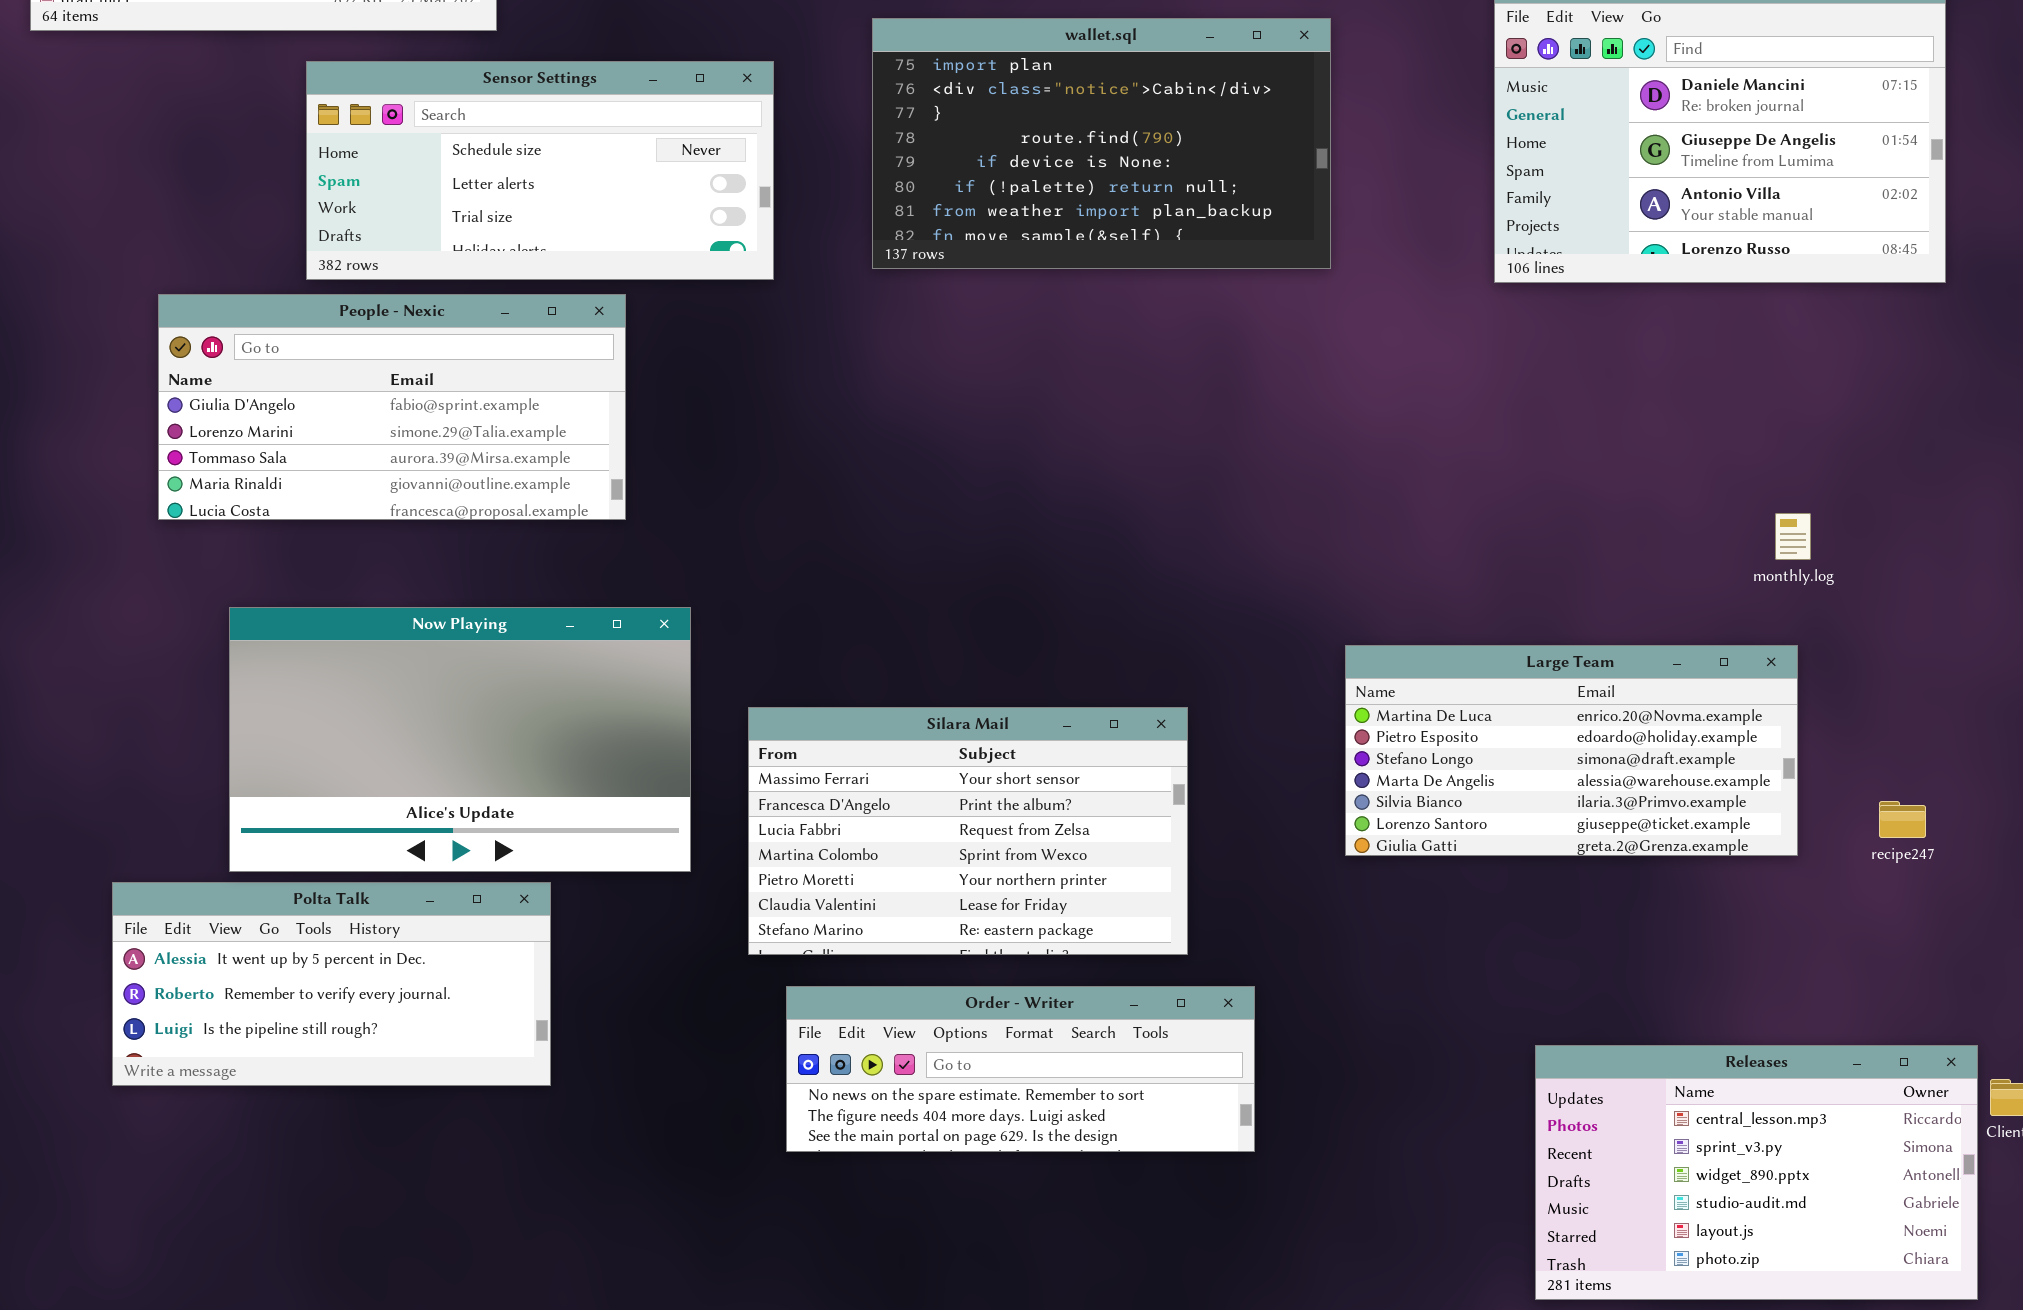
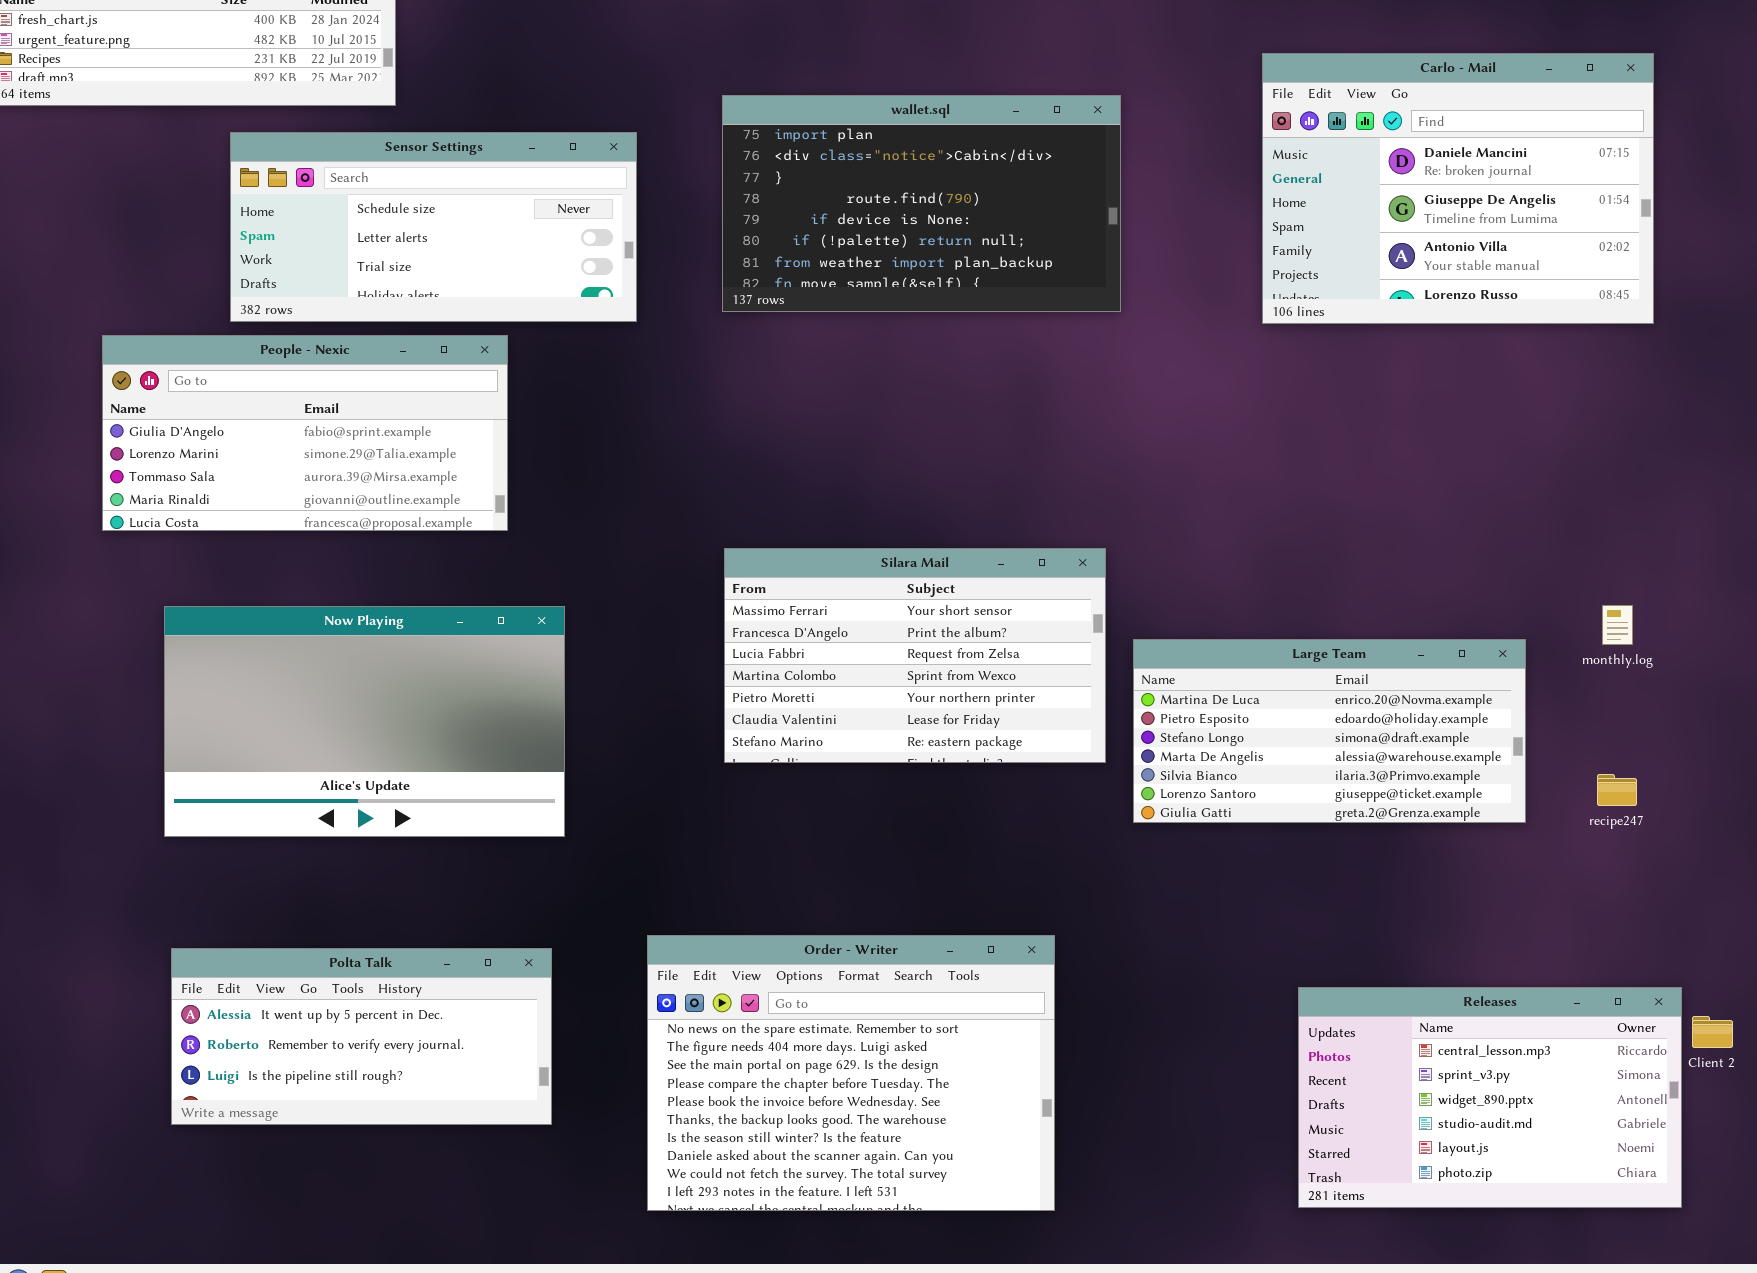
monthly.log: [1775,513,1811,560] -> [1602,605,1633,645], moved
Silara Mail: [748,707,1188,955] -> [724,548,1106,763], moved
Polta Talk: [112,882,551,1086] -> [171,948,552,1125], moved
Order - Writer: [786,986,1255,1152] -> [647,935,1055,1211], resized

